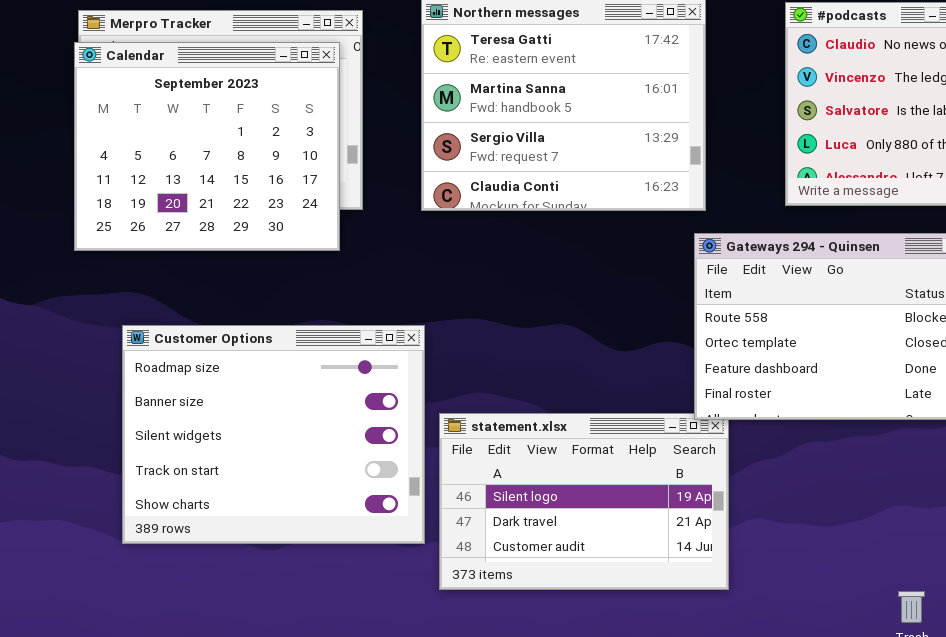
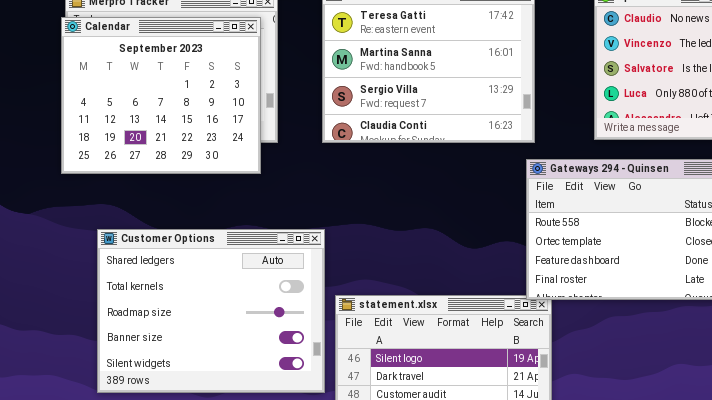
Customer Options: [122,325,425,544] -> [97,229,325,393], scrolled up 2 rows

